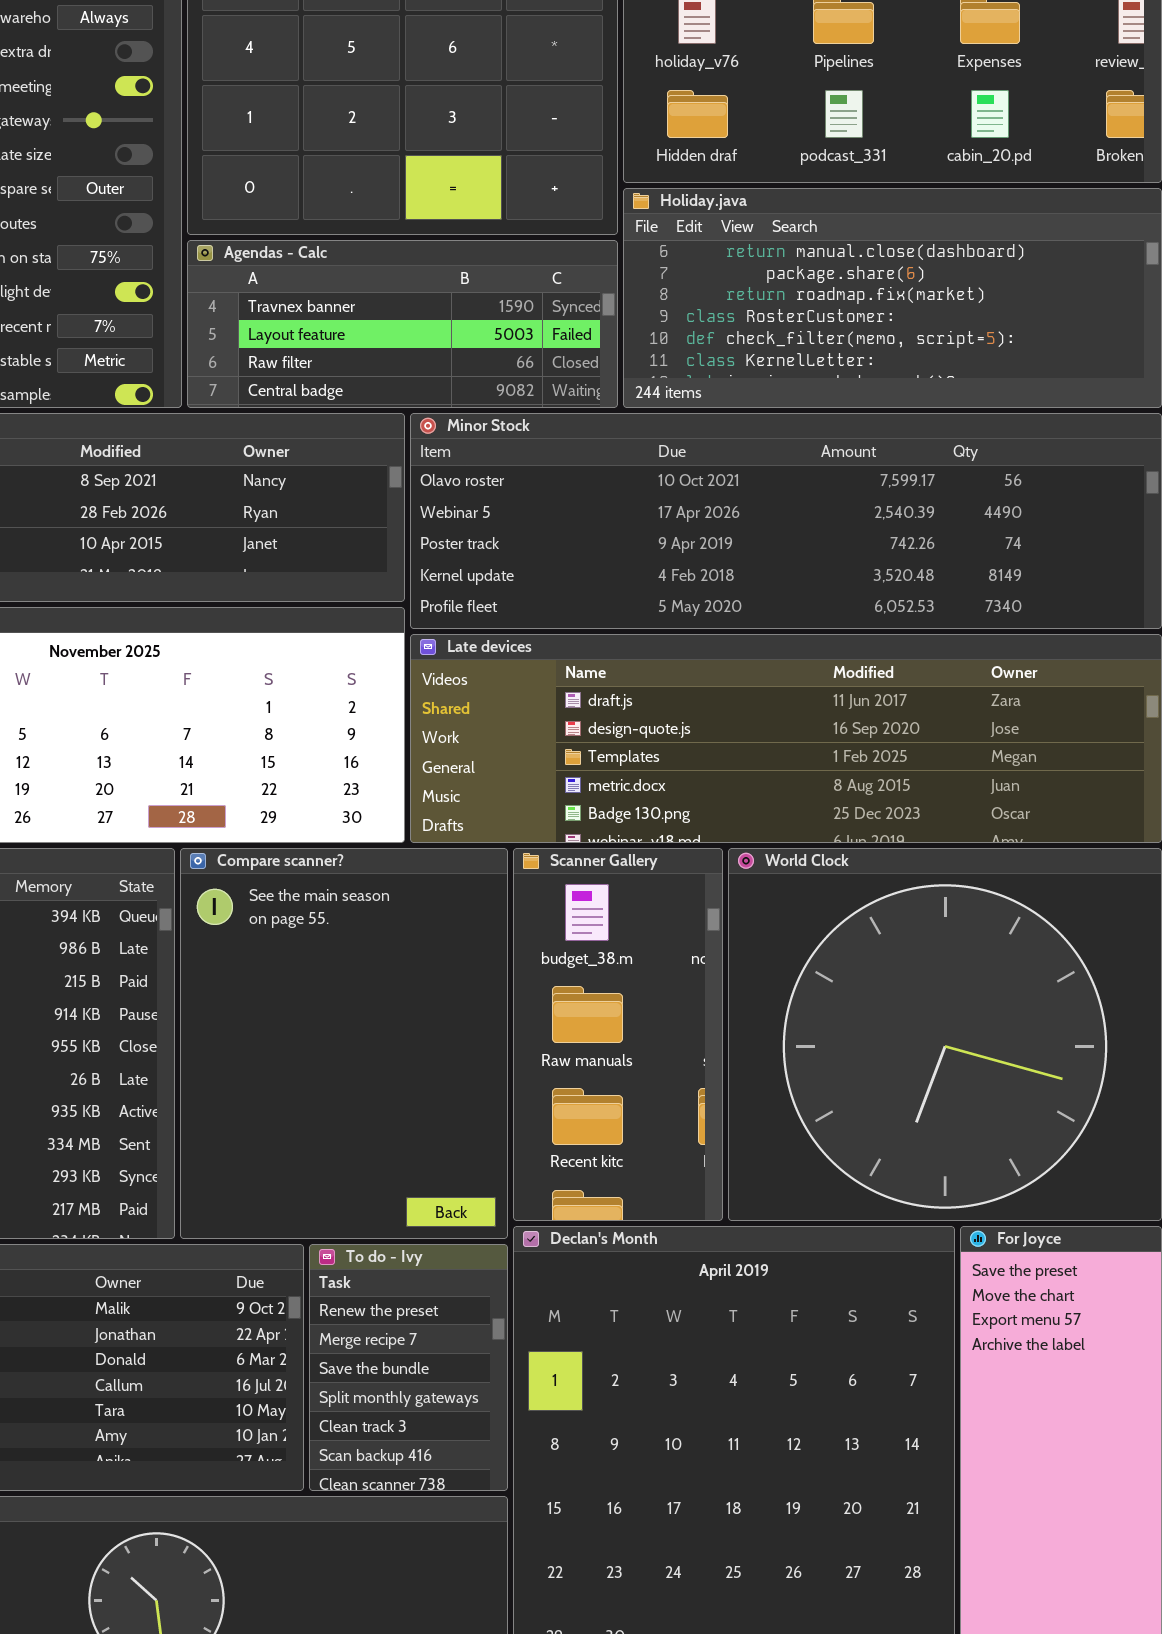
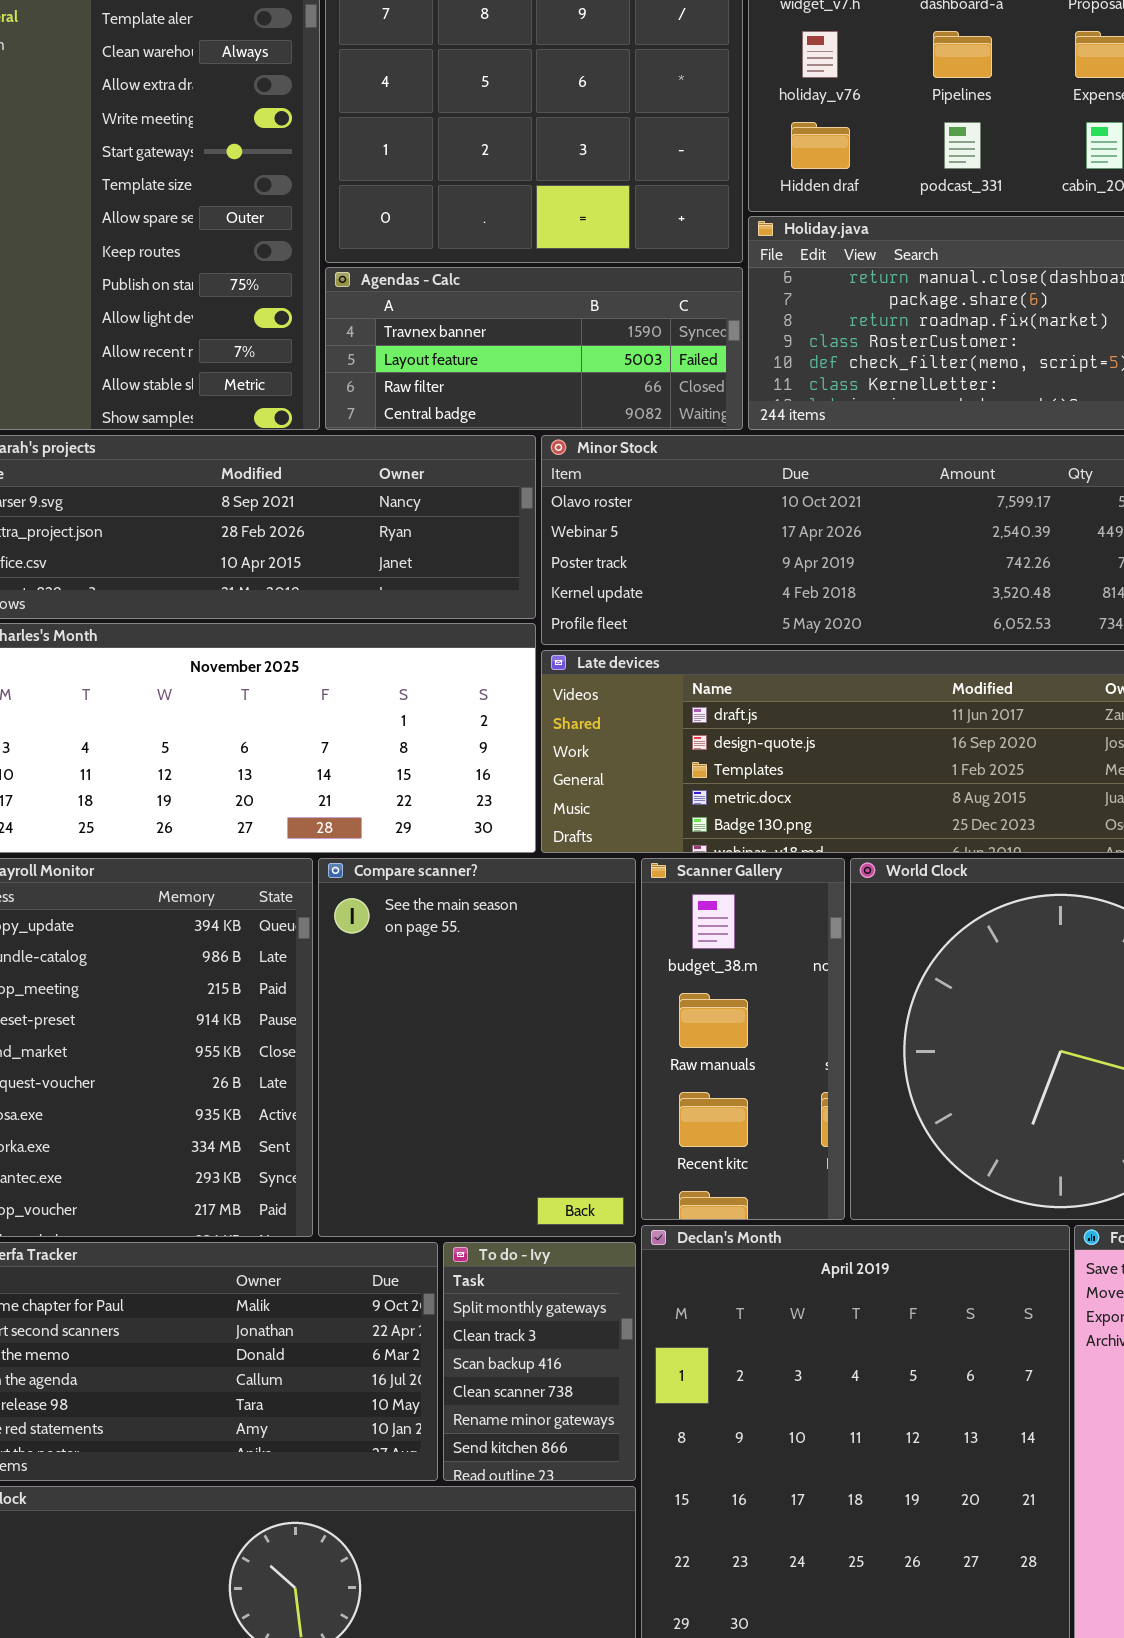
To do - Ivy: [309,1244,508,1491] -> [443,1242,636,1481], scrolled down 3 rows

